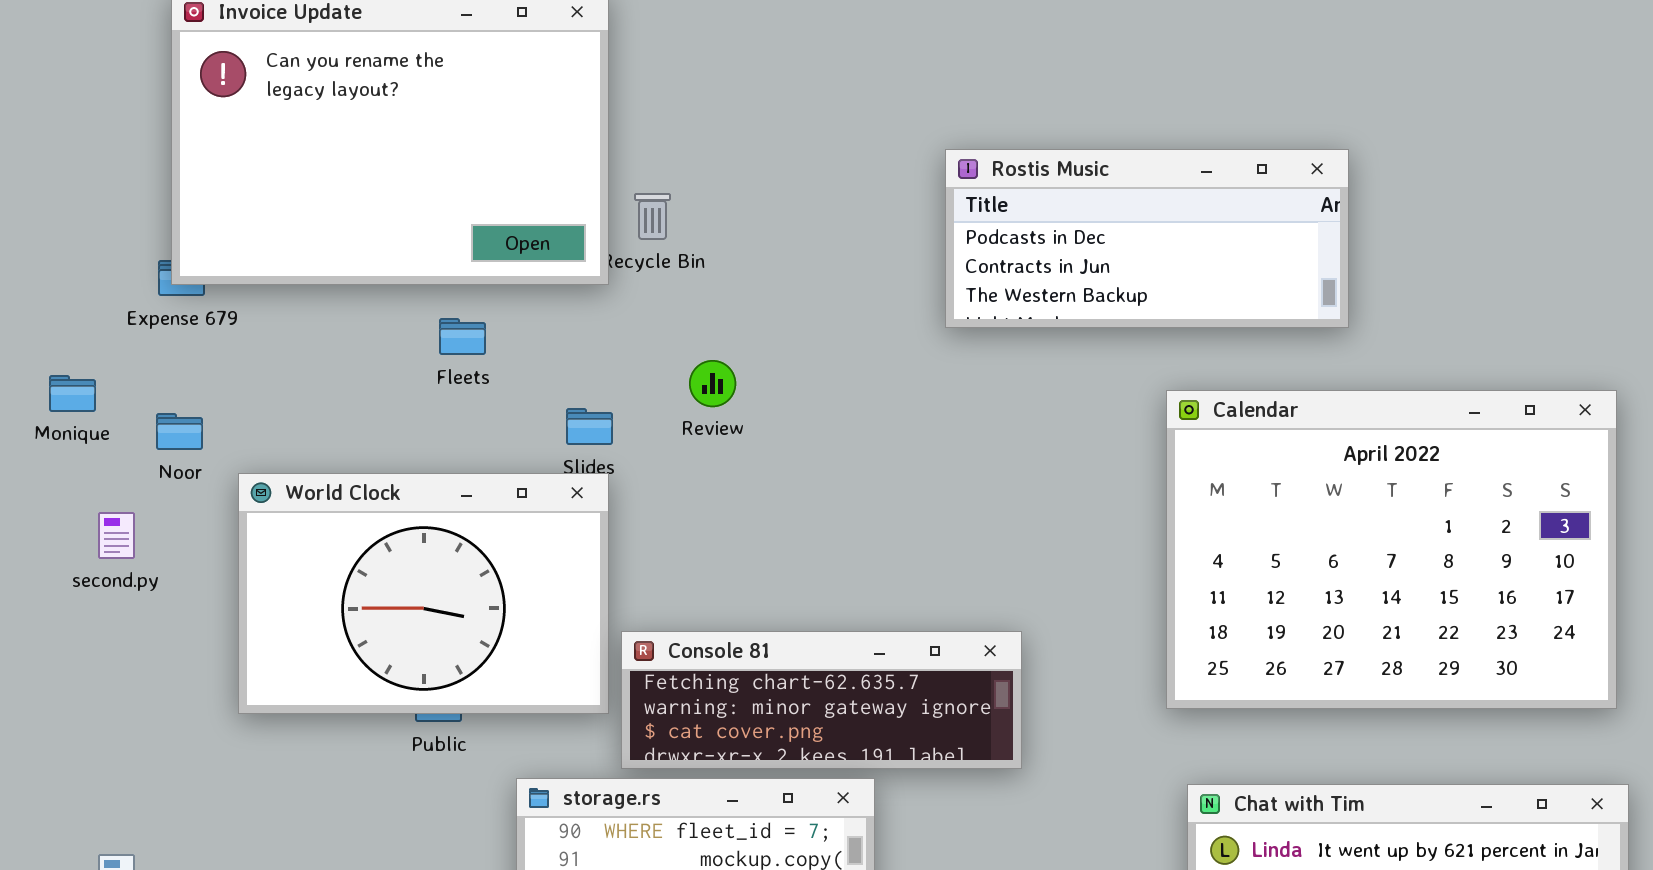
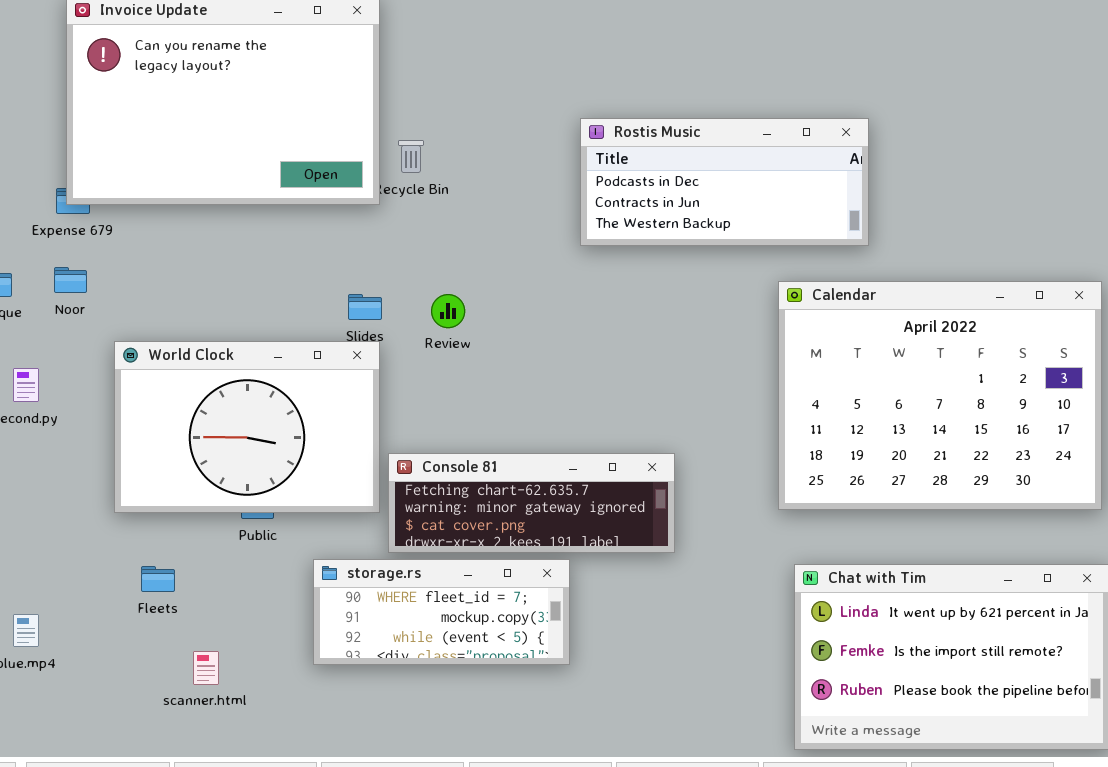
Rostis Music: [945,149,1349,328] -> [580,118,869,246], moved
Fleets: [439,318,486,355] -> [141,566,175,592], moved
Review: [689,360,736,407] -> [431,294,465,328], moved
Noor: [156,413,203,450] -> [54,267,87,293], moved

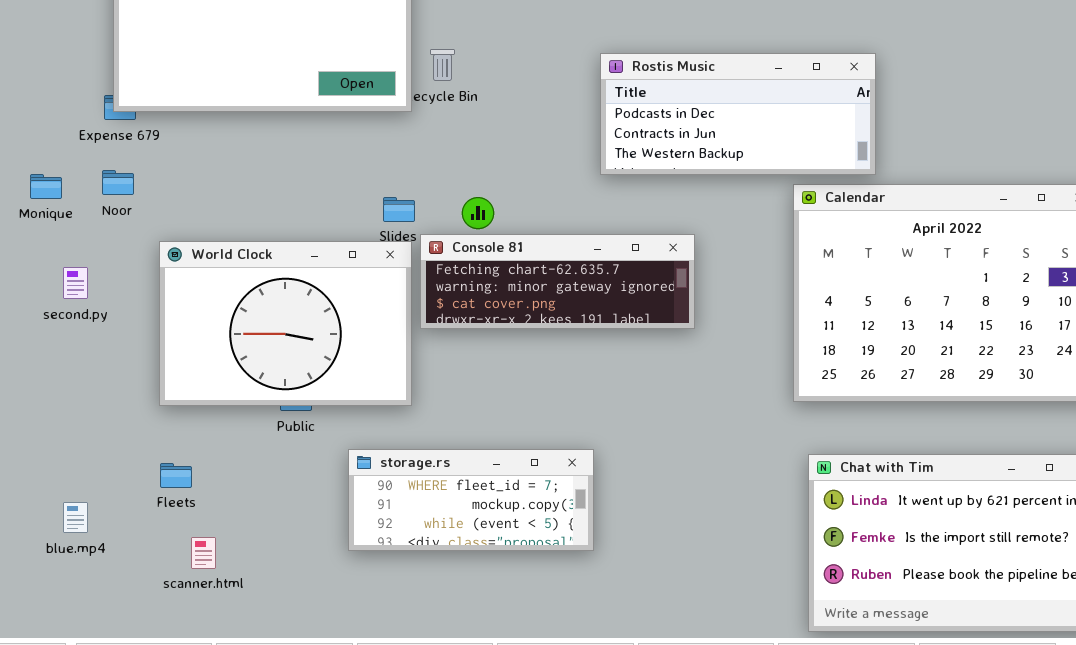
Rostis Music: [580,118,869,246] -> [600,53,876,175], moved
Console 81: [388,453,675,553] -> [420,234,695,329], moved
Fleets: [141,566,175,592] -> [160,463,192,488], moved
scanner.html: [193,651,219,685] -> [191,537,216,569], moved

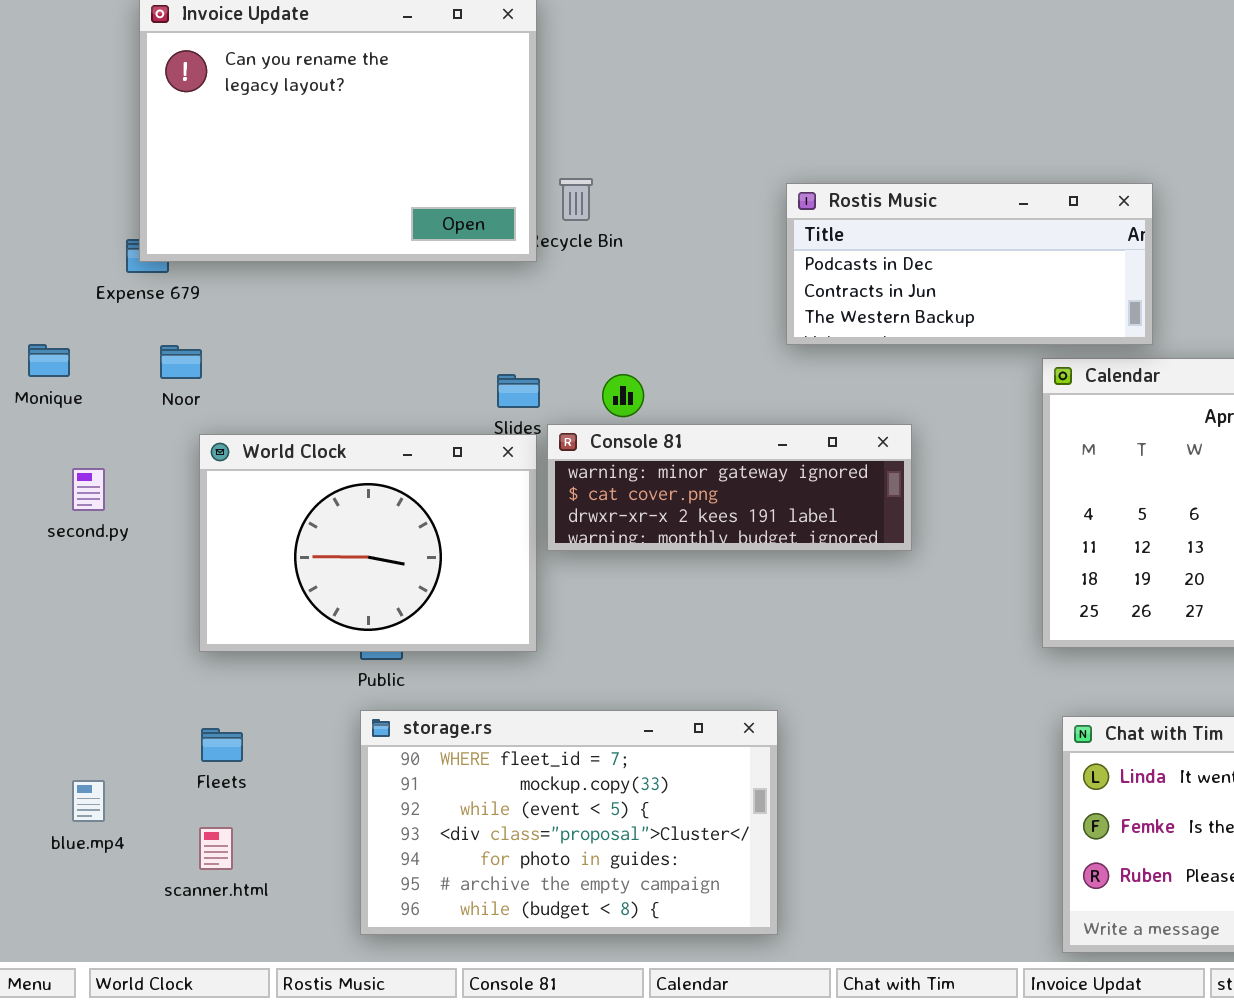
Noor: [102,170,134,195] -> [160,345,202,379], moved
Console 81: [420,234,695,329] -> [547,424,912,551], scrolled down 1 row
storage.rs: [348,449,594,551] -> [360,710,778,935], resized
scanner.html: [191,537,216,569] -> [199,827,233,870], moved

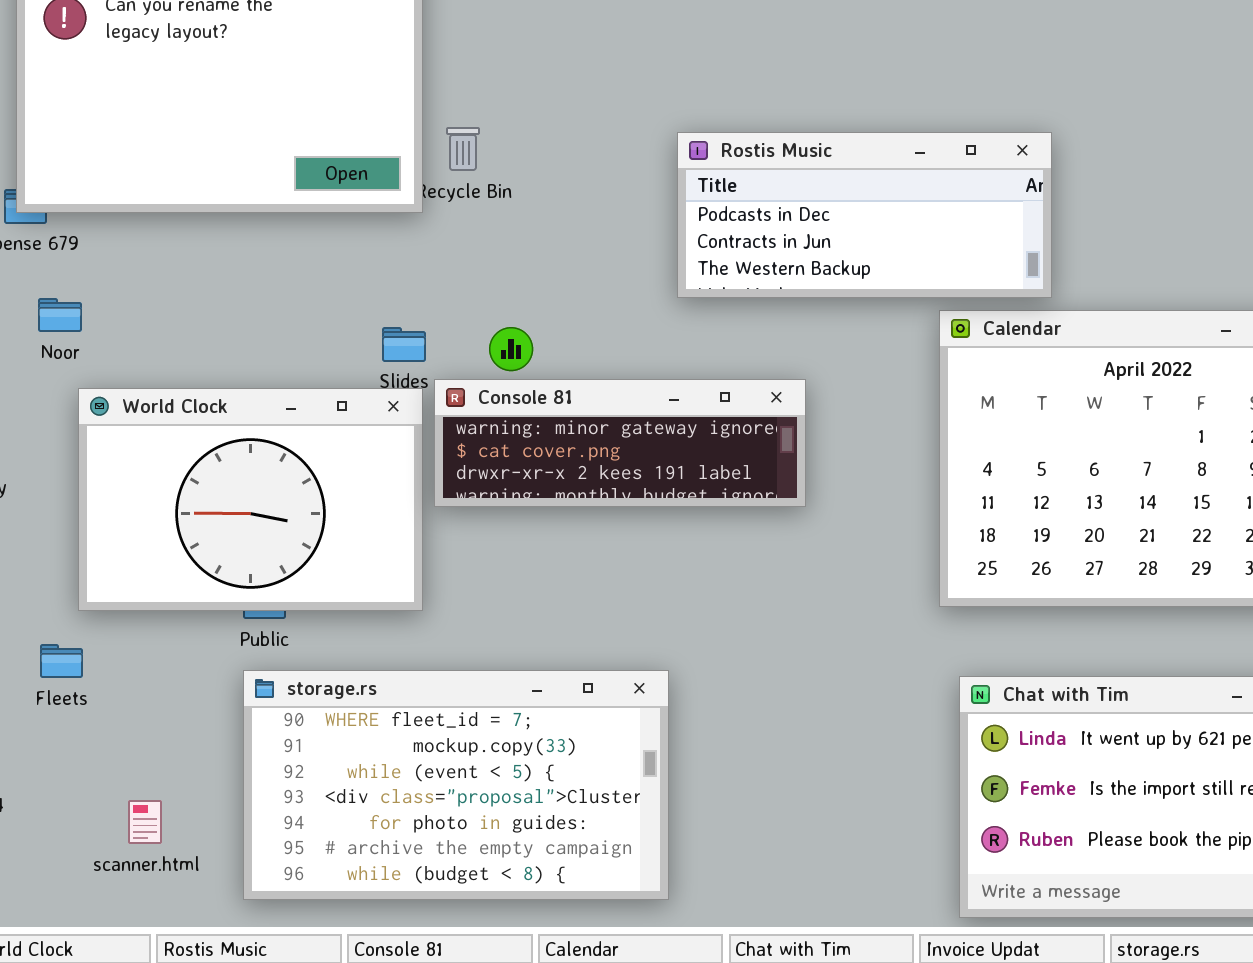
Fleets: [201,728,243,762] -> [40,644,83,678], moved
scanner.html: [199,827,233,870] -> [128,800,162,844], moved

